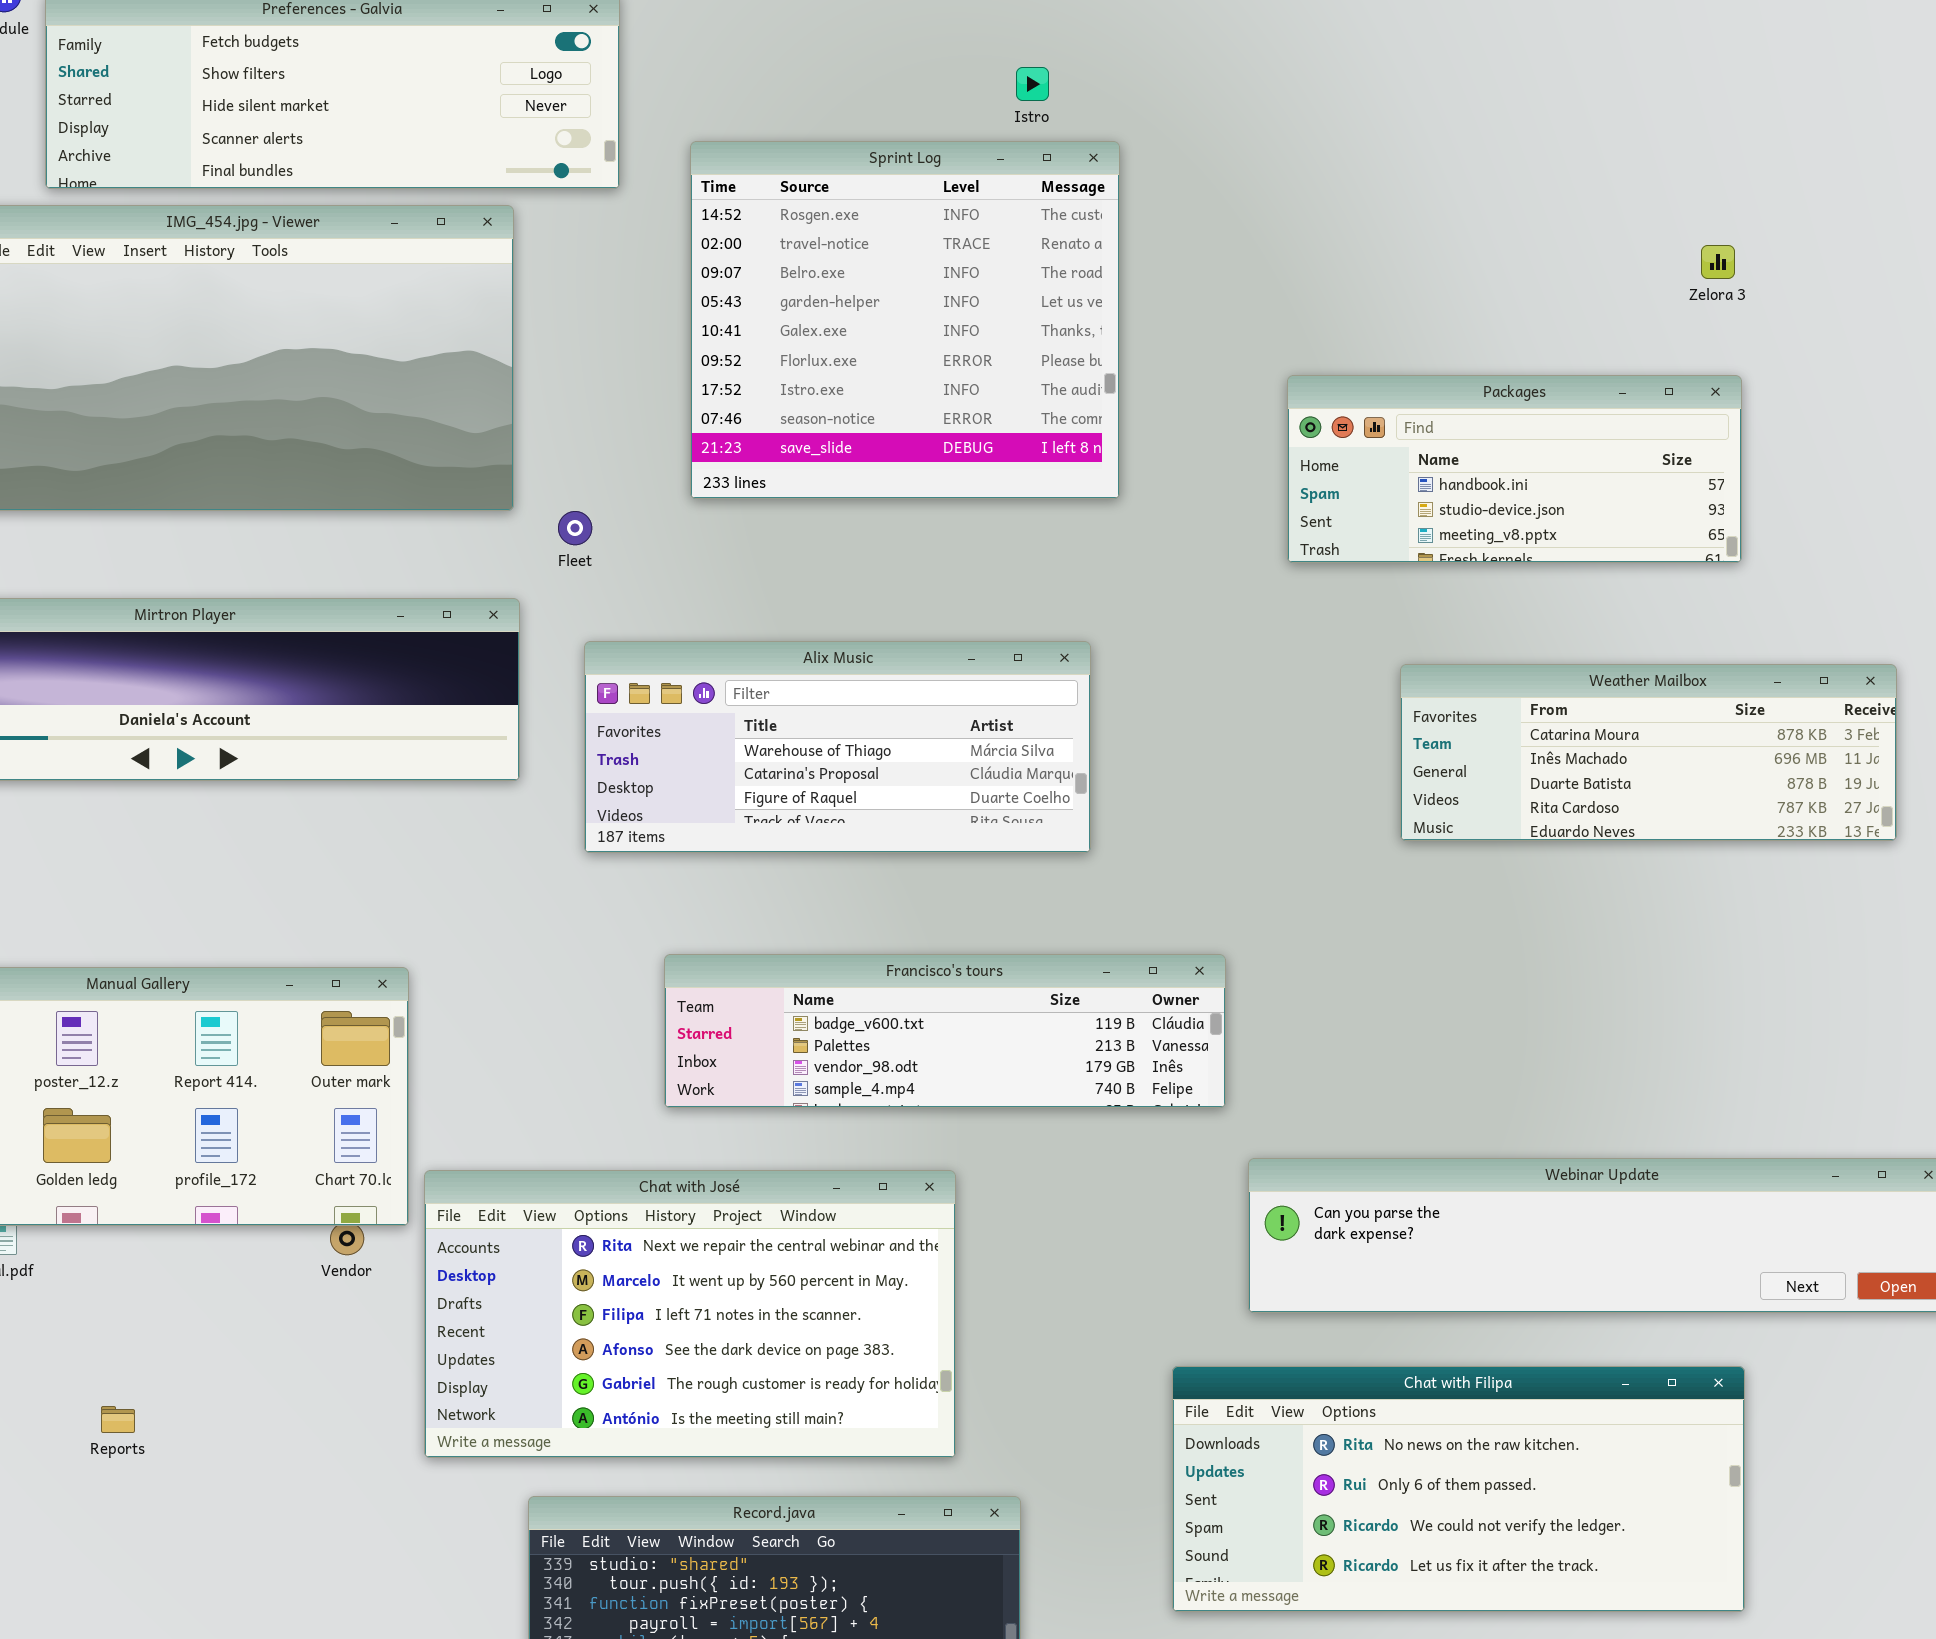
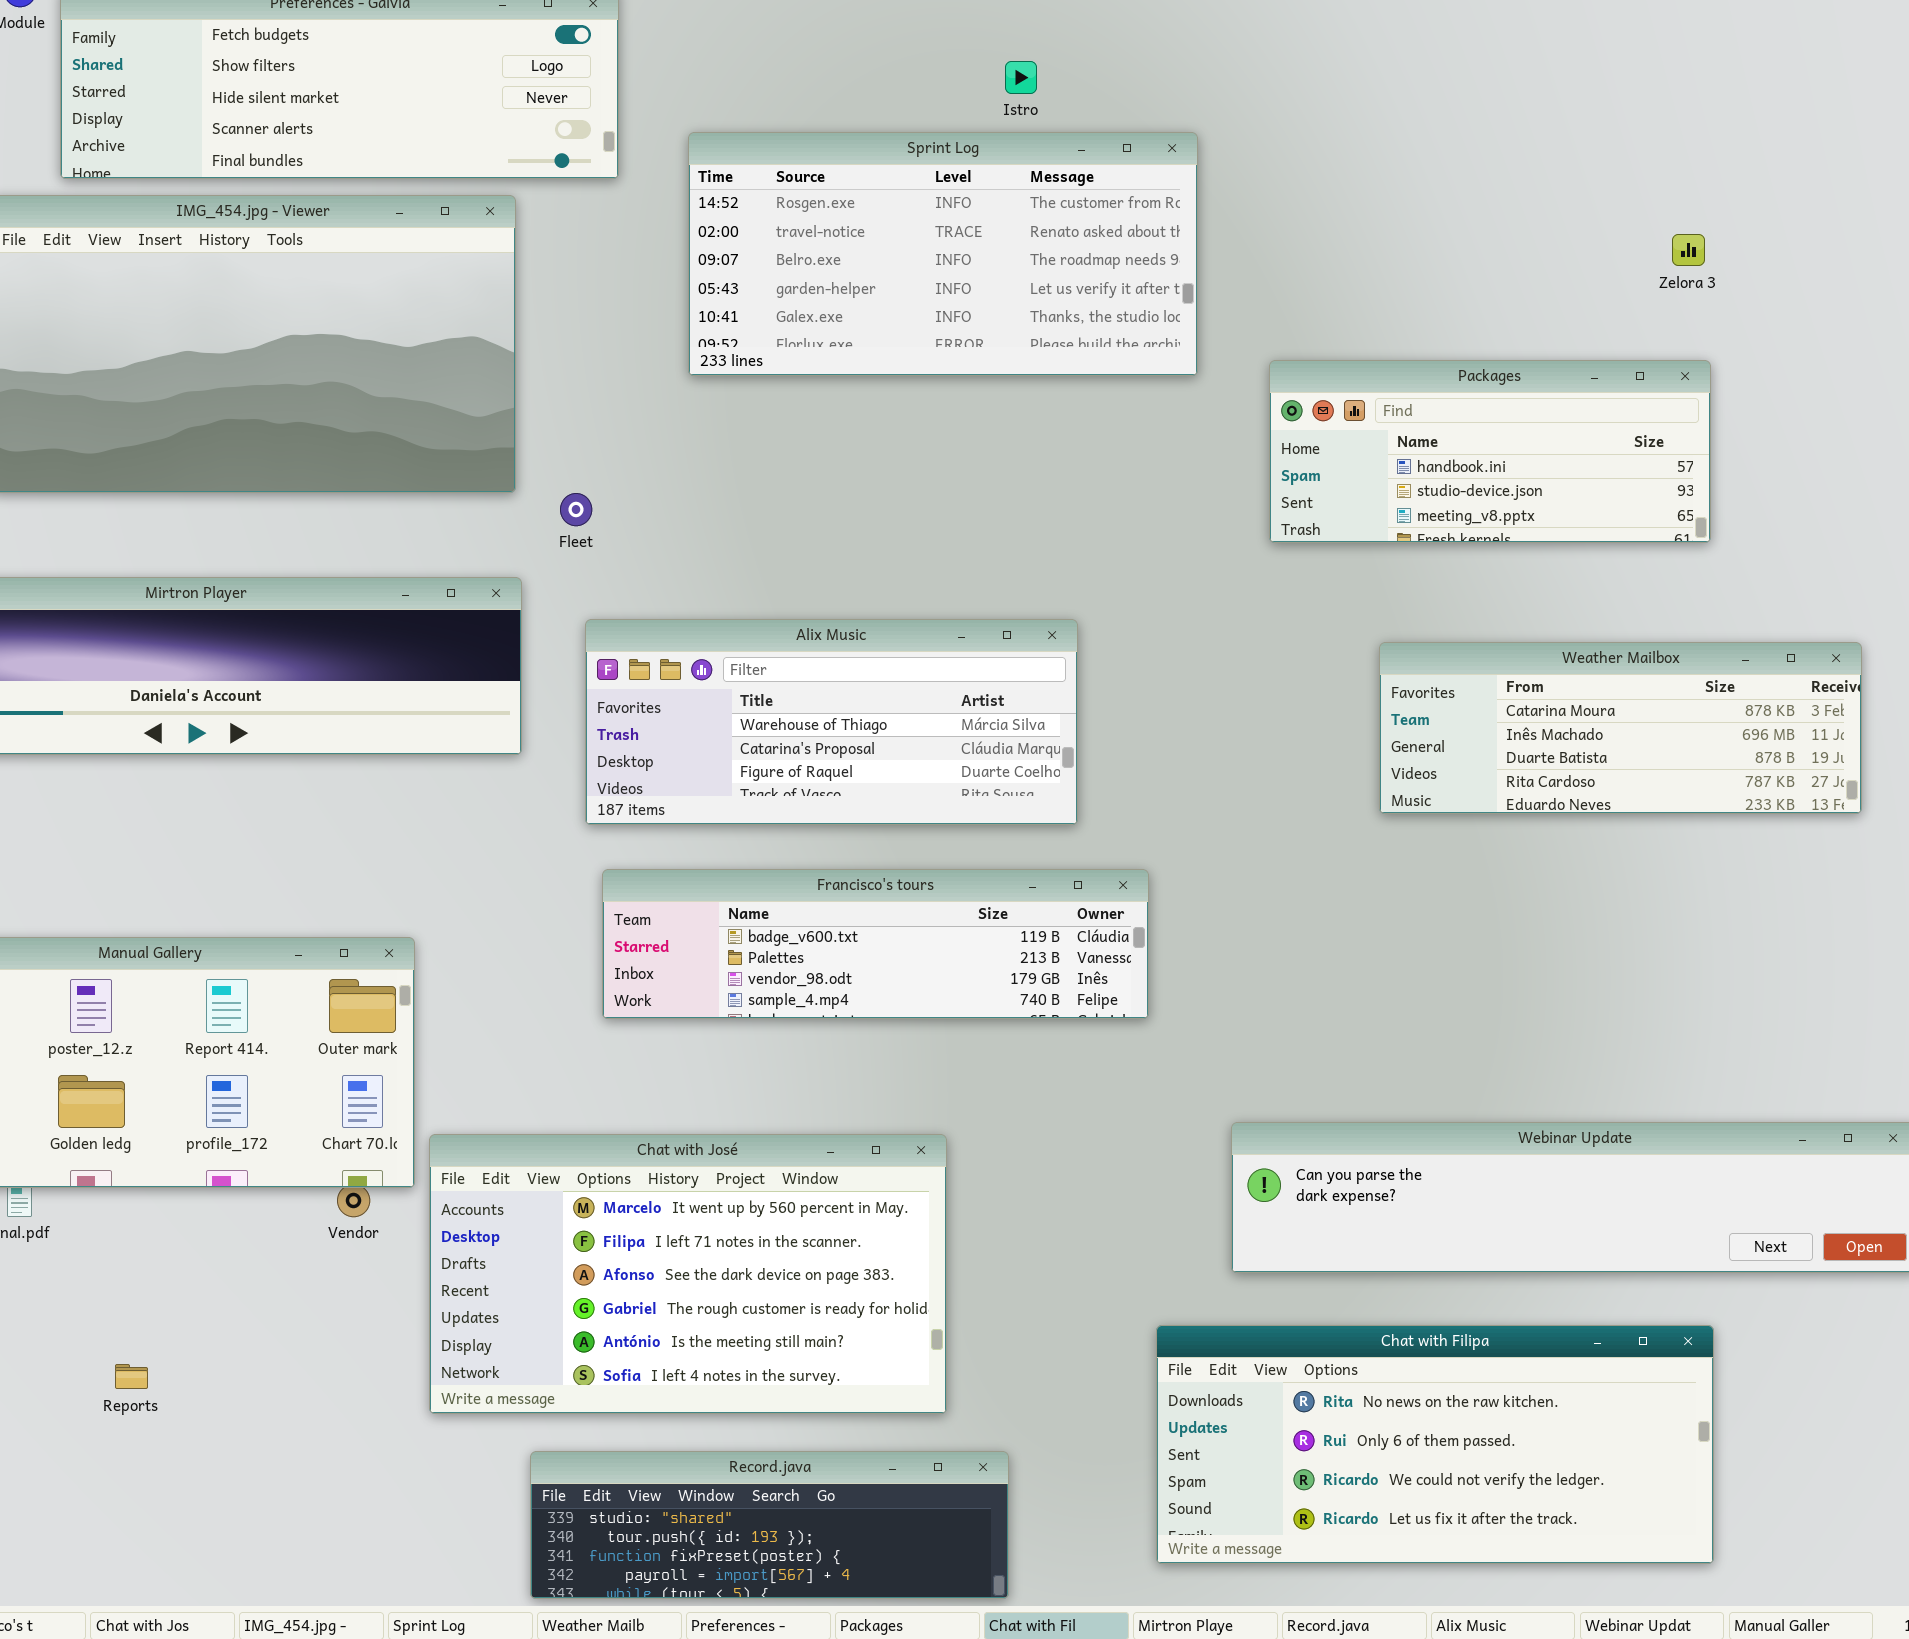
Sprint Log: [690,141,1120,499] -> [688,132,1198,376], resized
Francisco's tours: [664,954,1226,1108] -> [602,869,1149,1019], moved
Chat with José: [424,1170,956,1458] -> [429,1134,947,1414], scrolled down 1 row

